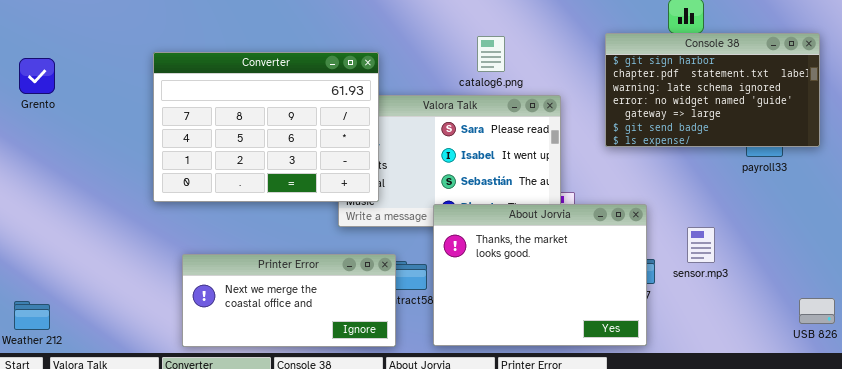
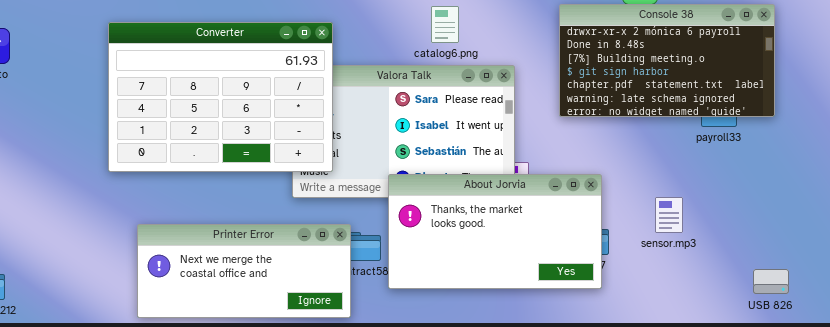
Console 38: [605,33,820,147] -> [559,4,775,117], scrolled up 3 rows
About Jorvia: [433,204,647,346] -> [388,174,602,289], resized
sensor.mp3: [687,227,715,263] -> [655,197,683,233], moved

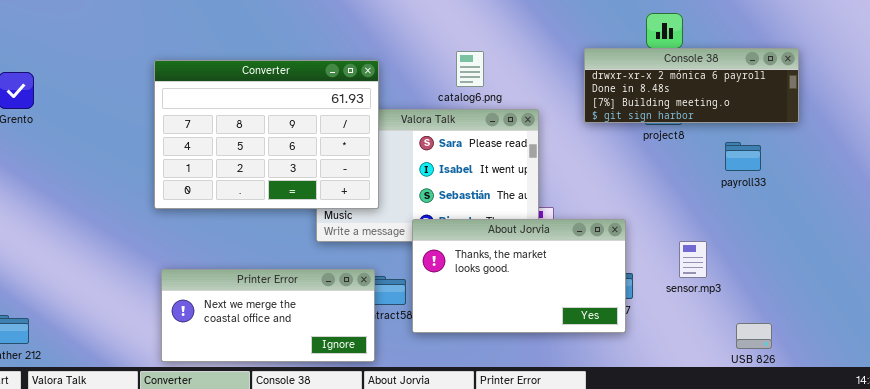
Console 38: [559,4,775,117] -> [584,48,799,123], resized
Converter: [108,22,333,172] -> [154,60,379,209], moved
USB 826: [753,269,789,294] -> [736,323,772,349], moved

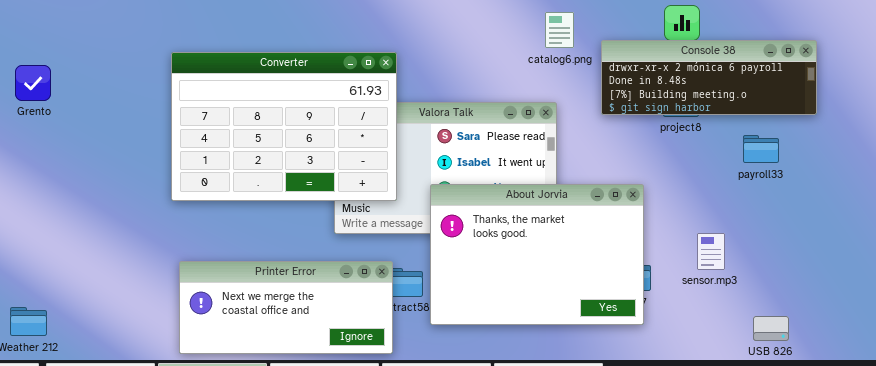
catalog6.png: [456,51,484,87] -> [545,12,574,48], moved
About Jorvia: [412,219,626,333] -> [430,184,644,325], resized

